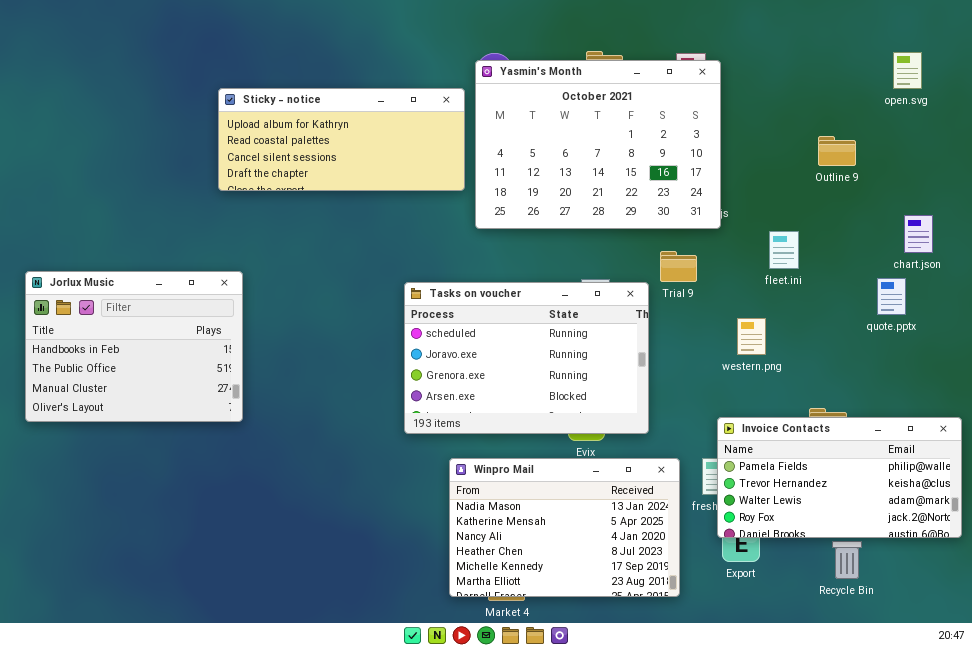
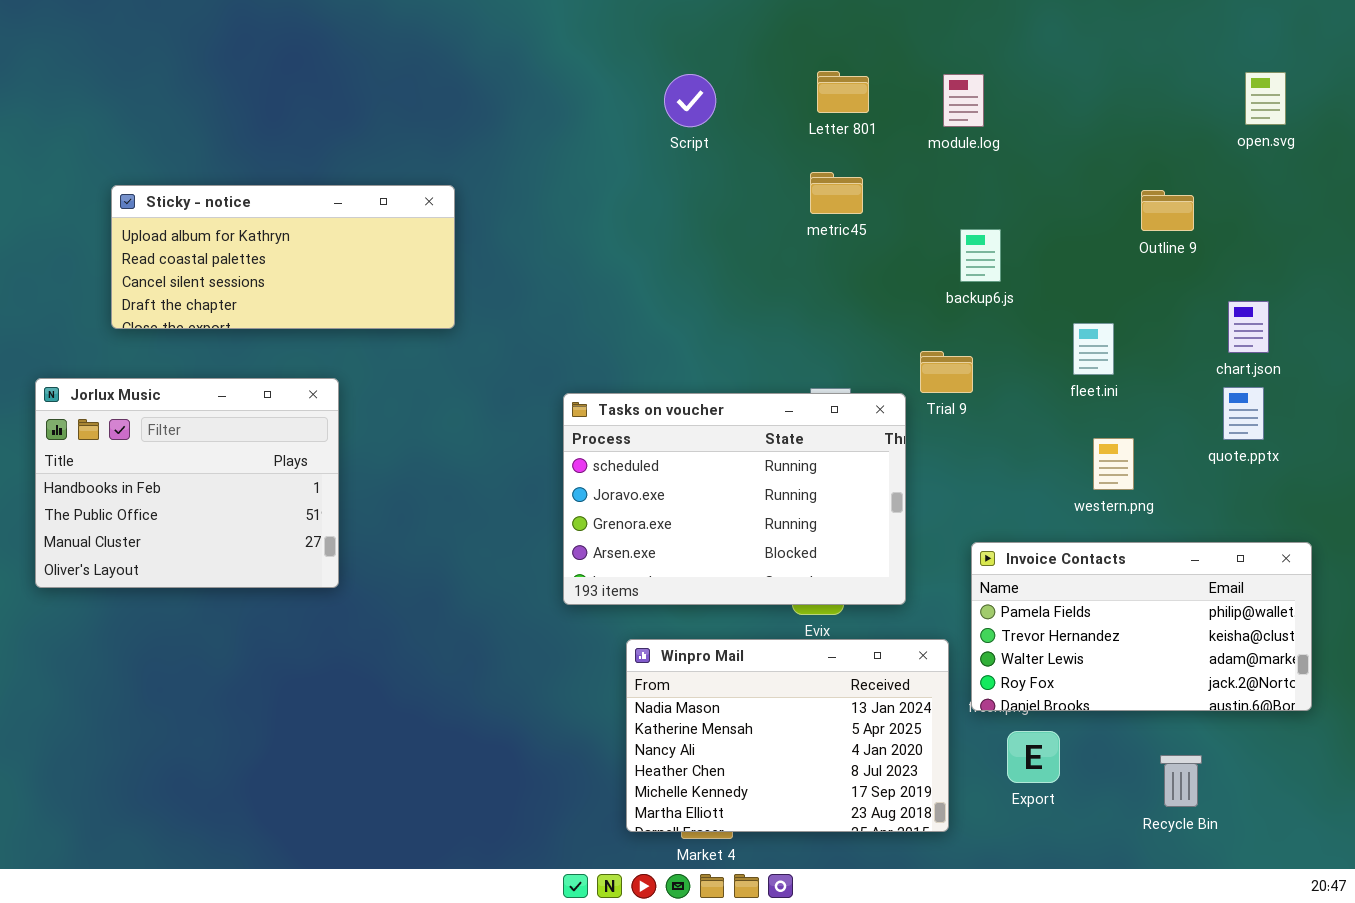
Yasmin's Month: [475,60,721,229] -> none, closed
Sticky - notice: [218,88,465,191] -> [111,185,455,329], moved
chart.json: [904,215,933,253] -> [1228,301,1269,353], moved
western.png: [737,318,766,355] -> [1093,438,1134,490], moved
Invoice Contacts: [717,417,962,538] -> [971,542,1312,711], moved

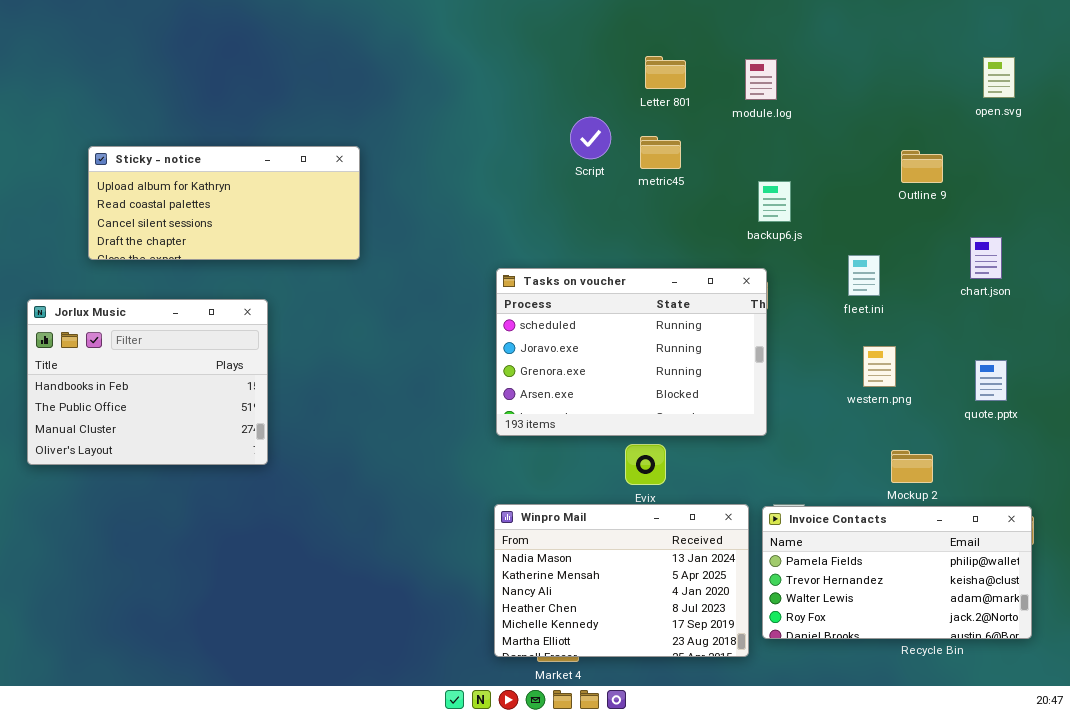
Script: [664,74,716,127] -> [570,117,611,159], moved
quote.pptx: [1223,387,1264,440] -> [975,360,1007,401], moved
Tasks on voucher: [563,393,906,605] -> [496,268,767,436], moved
Invoice Contacts: [971,542,1312,711] -> [762,506,1032,639], moved

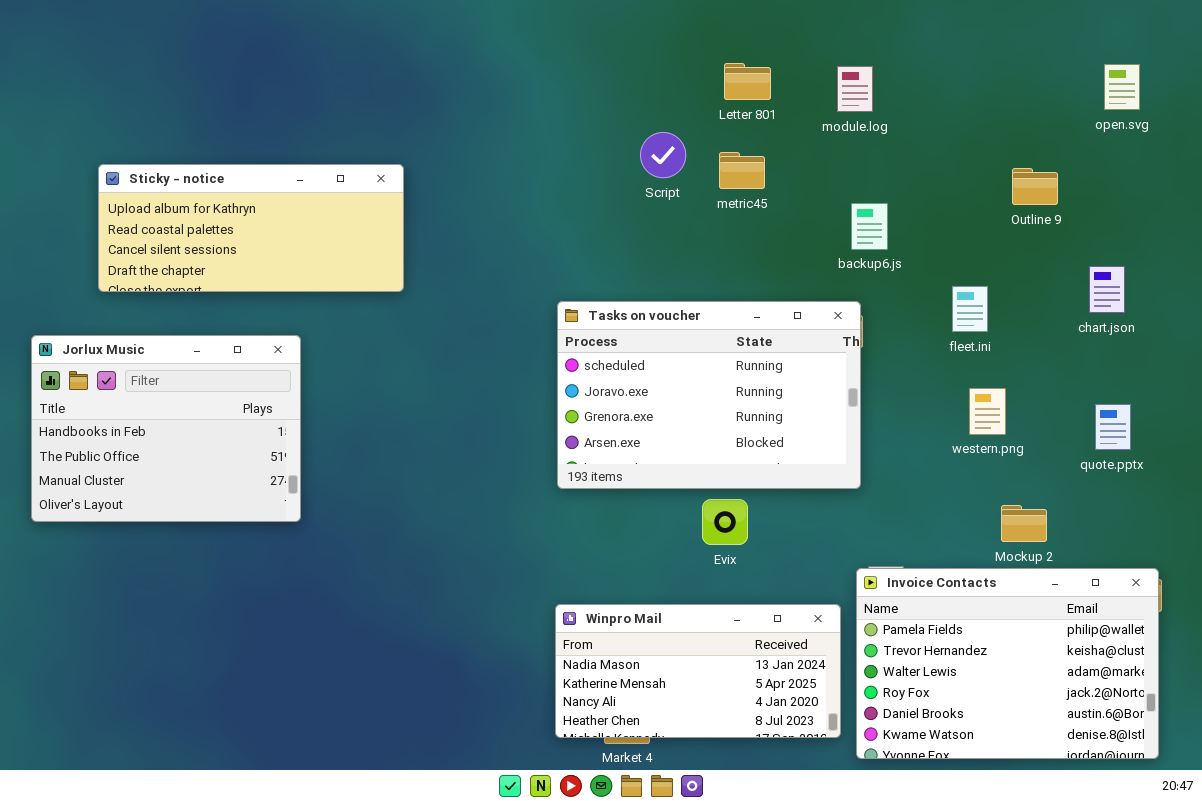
Winpro Mail: [494,504,749,657] -> [555,604,841,738], resized
Invoice Contacts: [762,506,1032,639] -> [856,568,1159,759], resized

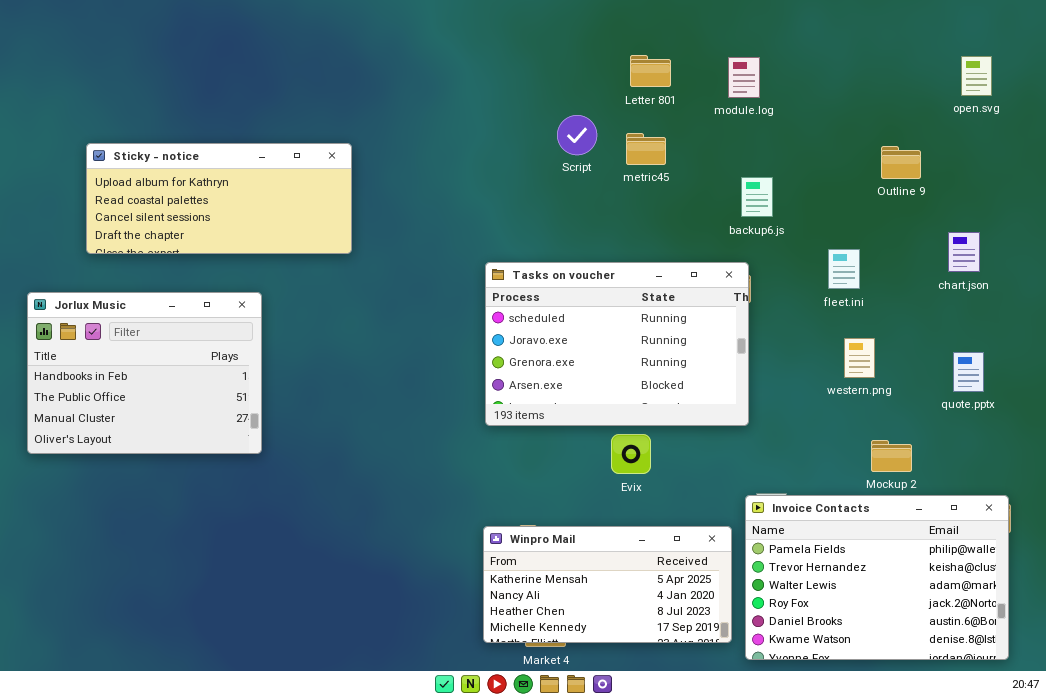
Winpro Mail: [555,604,841,738] -> [483,526,732,643], scrolled down 1 row

